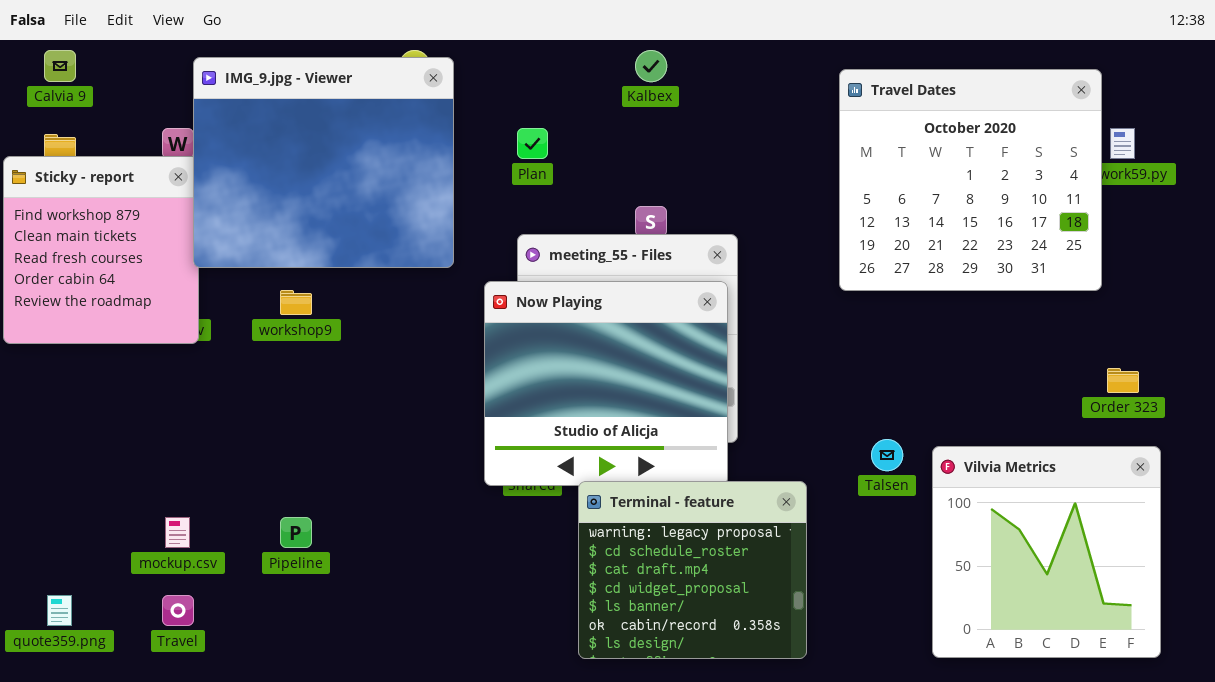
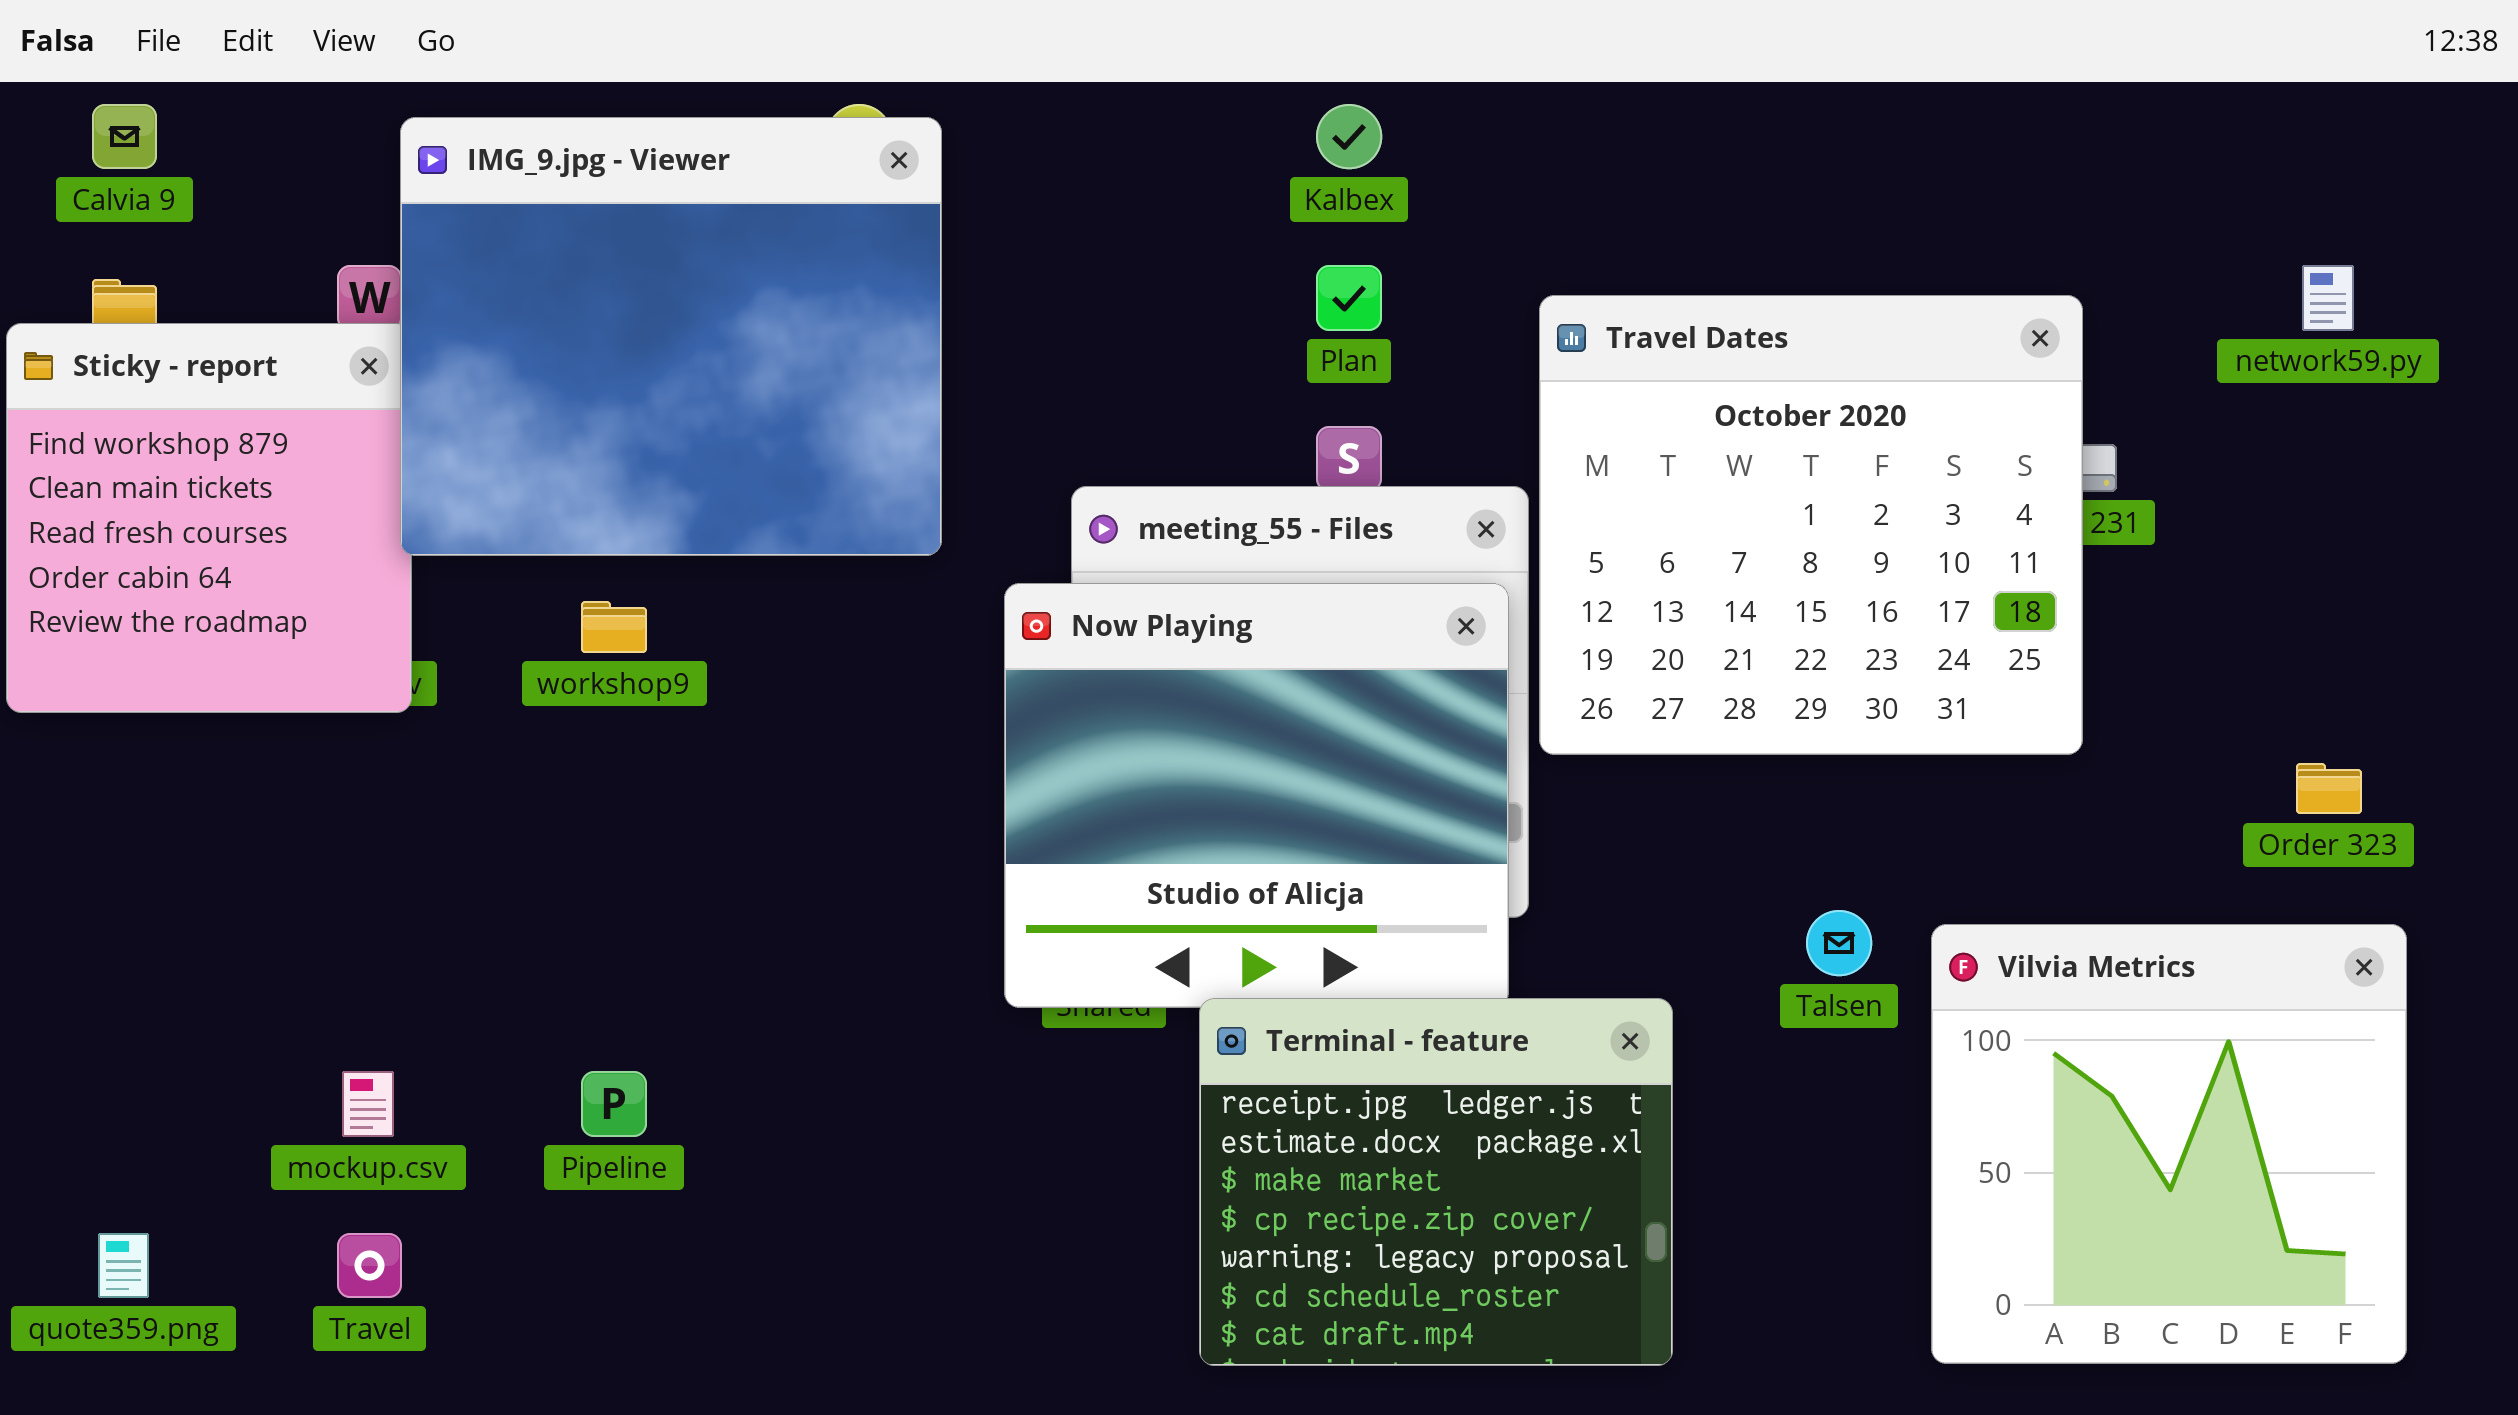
Travel Dates: [839,69,1102,291] -> [1539,295,2083,755], moved
Plan: [517,128,548,159] -> [1316,265,1382,331], moved
Terminal - feature: [578,481,807,659] -> [1199,998,1673,1366], scrolled up 4 rows

